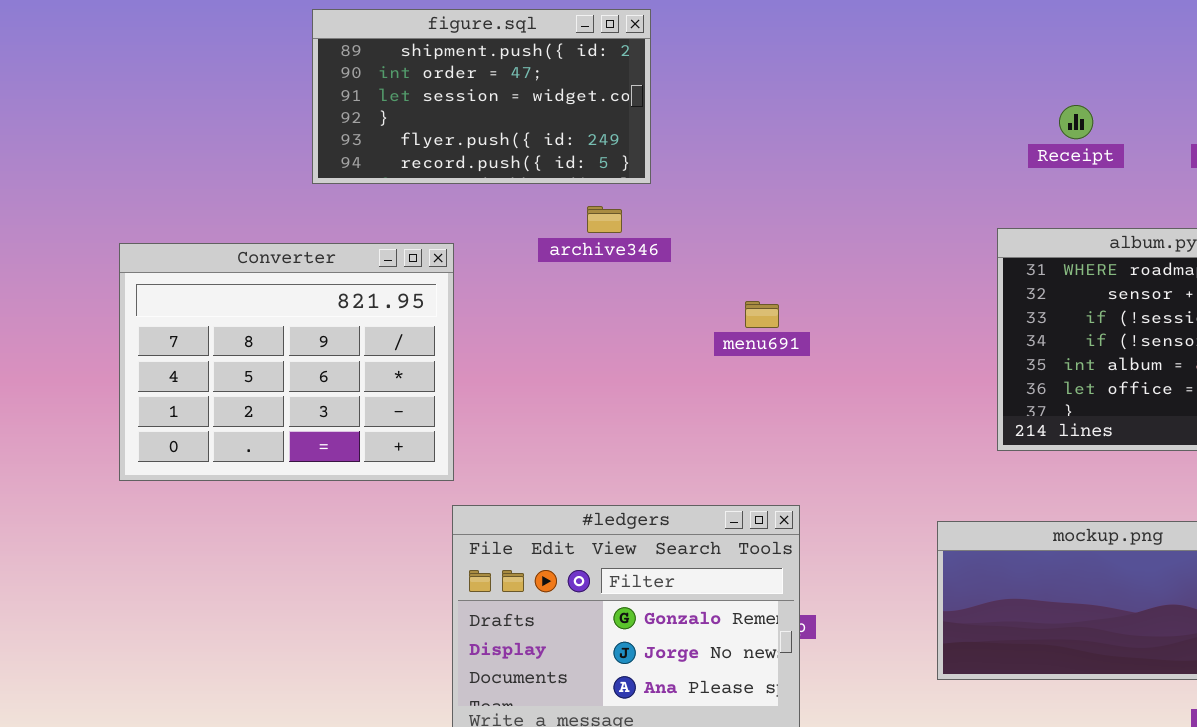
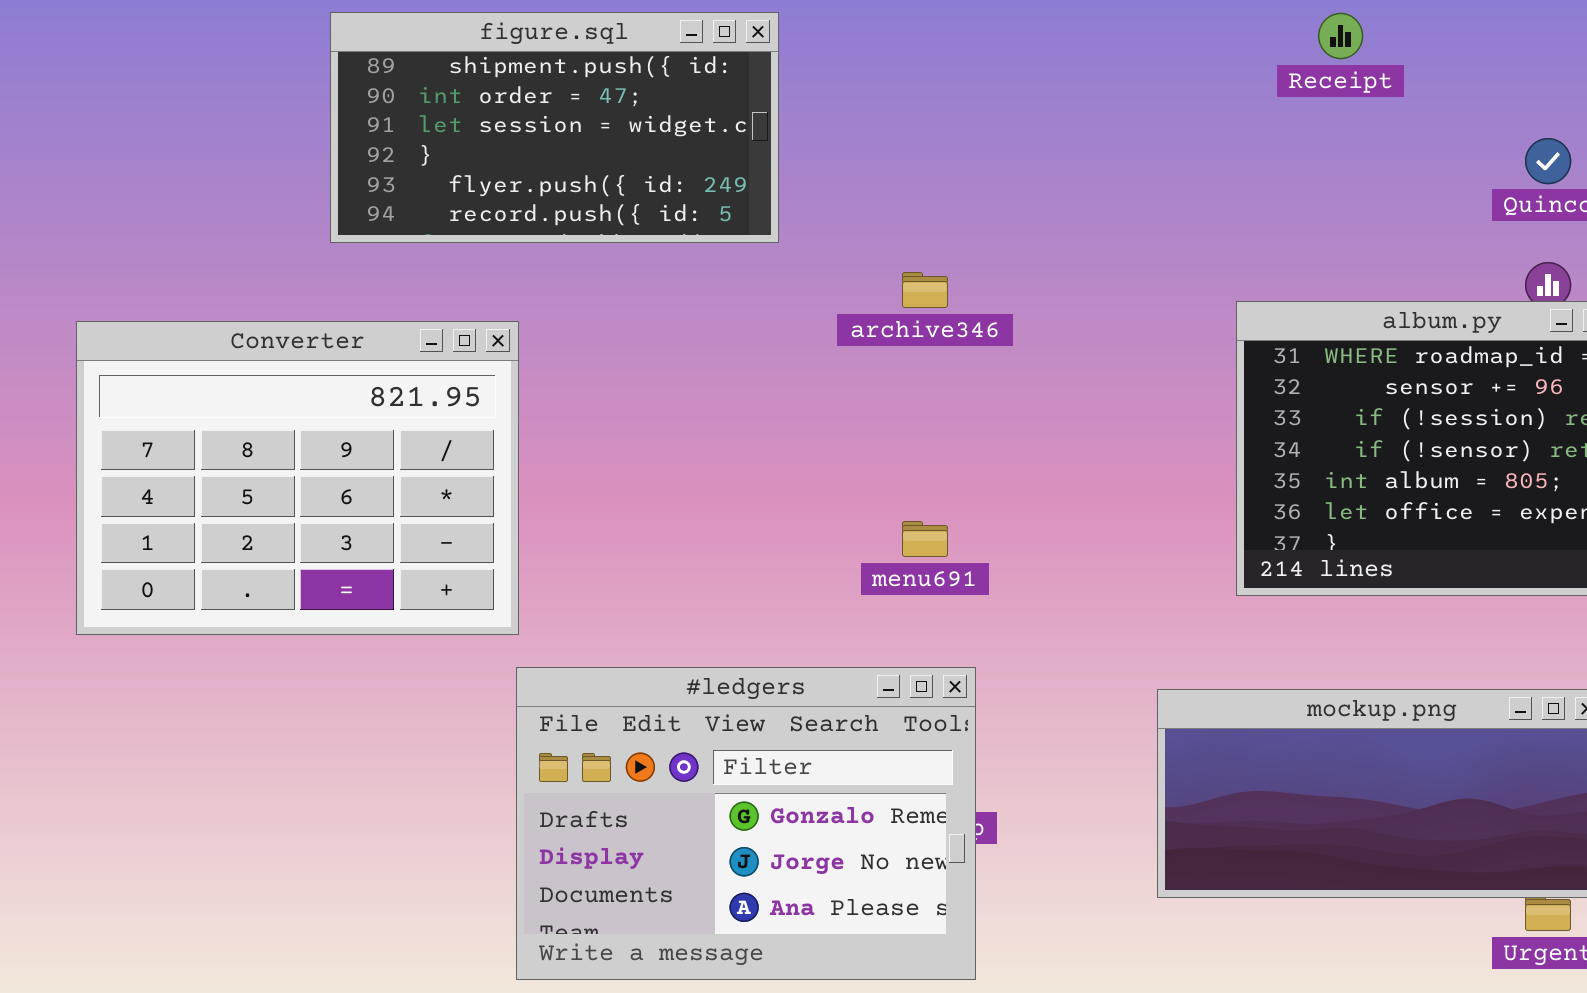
Receipt: [1059,105,1093,139] -> [1318,13,1363,59], moved
archive346: [587,206,622,233] -> [902,272,948,308], moved
menu691: [745,301,779,328] -> [902,521,948,557], moved

